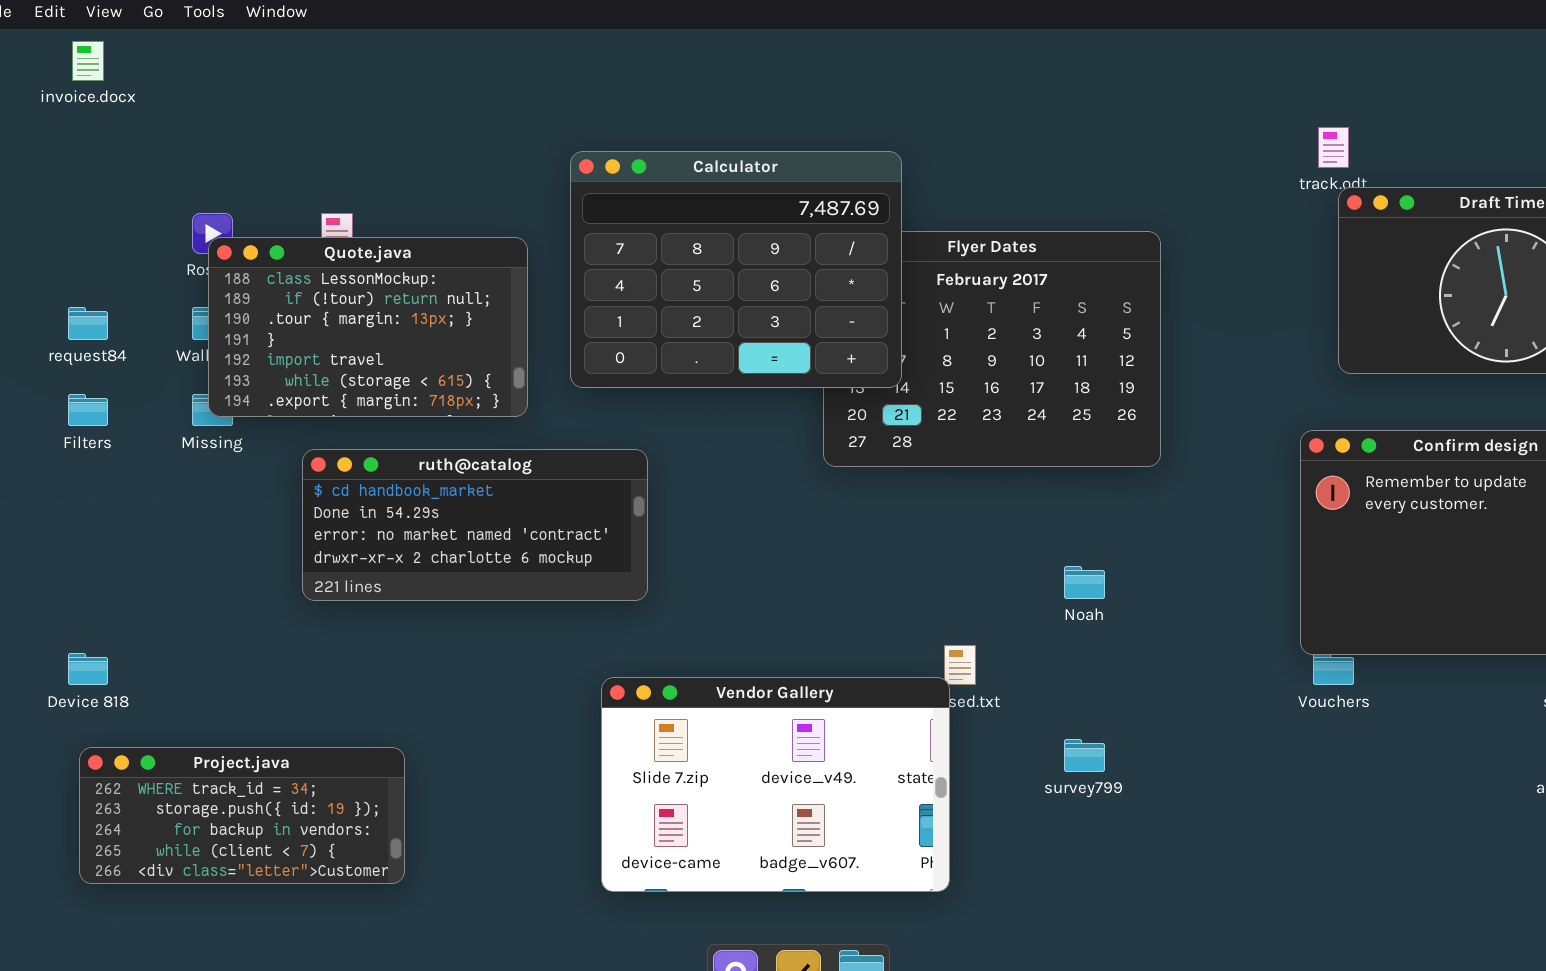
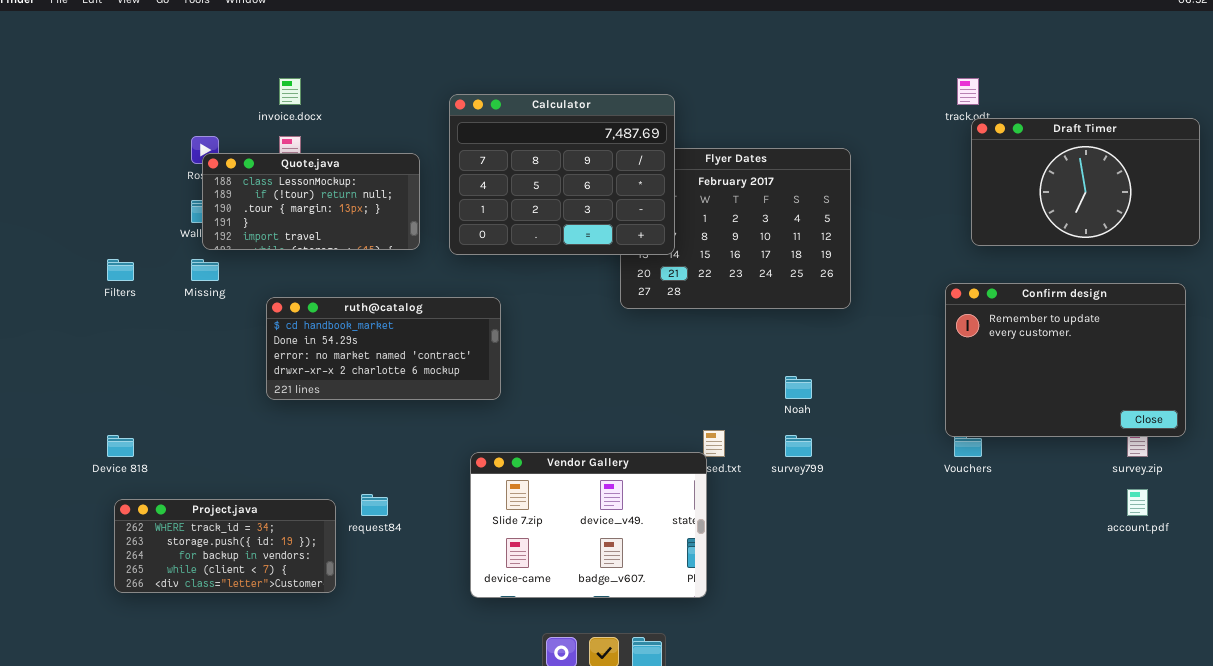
invoice.docx: [72,41,104,81] -> [279,78,301,105], moved
Quote.java: [208,237,528,417] -> [202,153,420,250], resized
request84: [68,307,108,340] -> [361,494,388,516], moved
survey799: [1064,739,1105,772] -> [785,435,812,457], moved

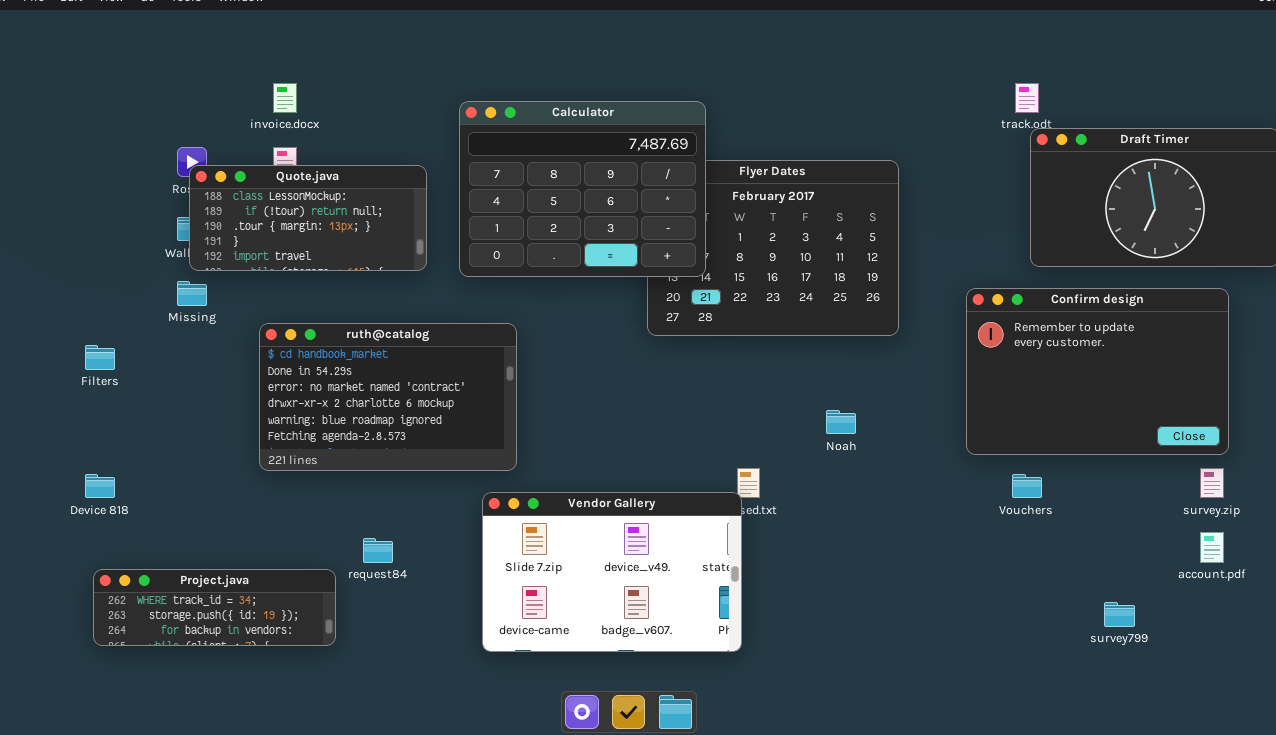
Filters: [107,259,134,281] -> [85,345,115,370], moved
Confirm design: [945,283,1186,437] -> [966,288,1229,455], moved
ruth@catalog: [266,297,501,400] -> [259,323,517,471], resized
survey799: [785,435,812,457] -> [1104,602,1135,627], moved
Project.java: [114,499,336,593] -> [93,569,336,646], resized

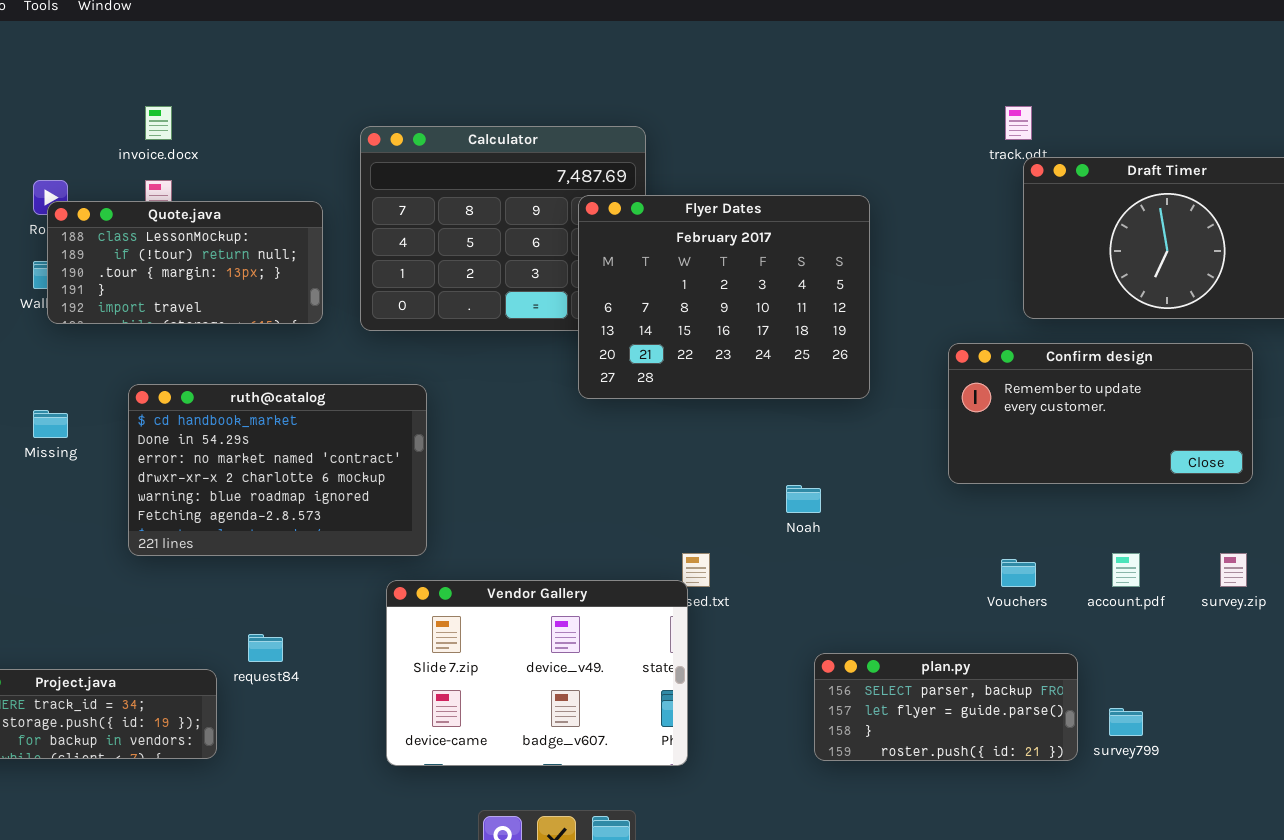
Flyer Dates: [647,160,899,336] -> [578,195,870,399], raised
Missing: [177,281,207,306] -> [33,410,68,438], moved
Confirm design: [966,288,1229,455] -> [948,343,1253,484], resized
account.pdf: [1200,532,1224,563] -> [1112,553,1140,587], moved
plan.py: none -> [814,653,1078,761], opened

